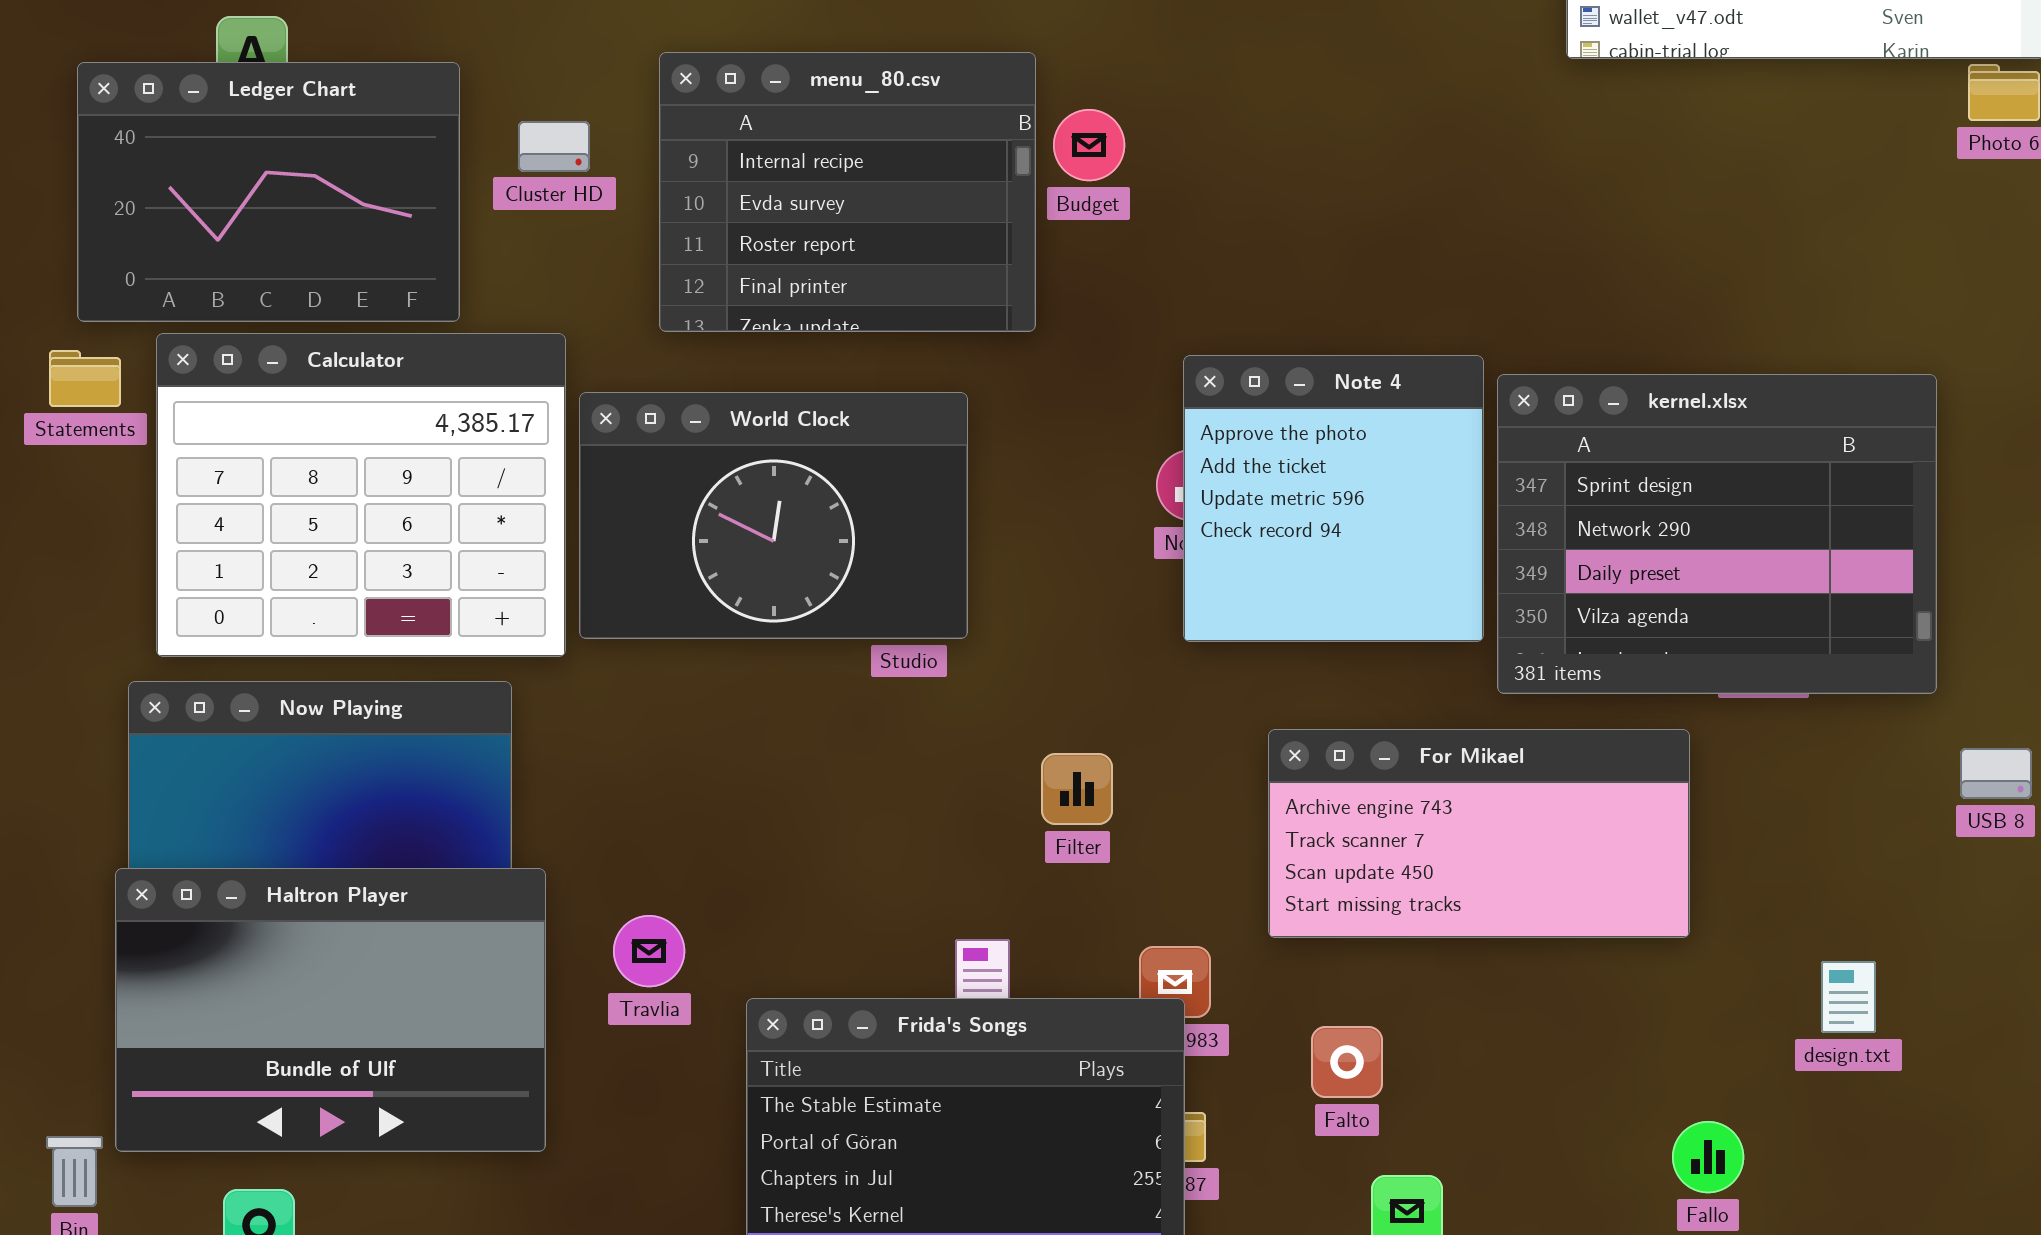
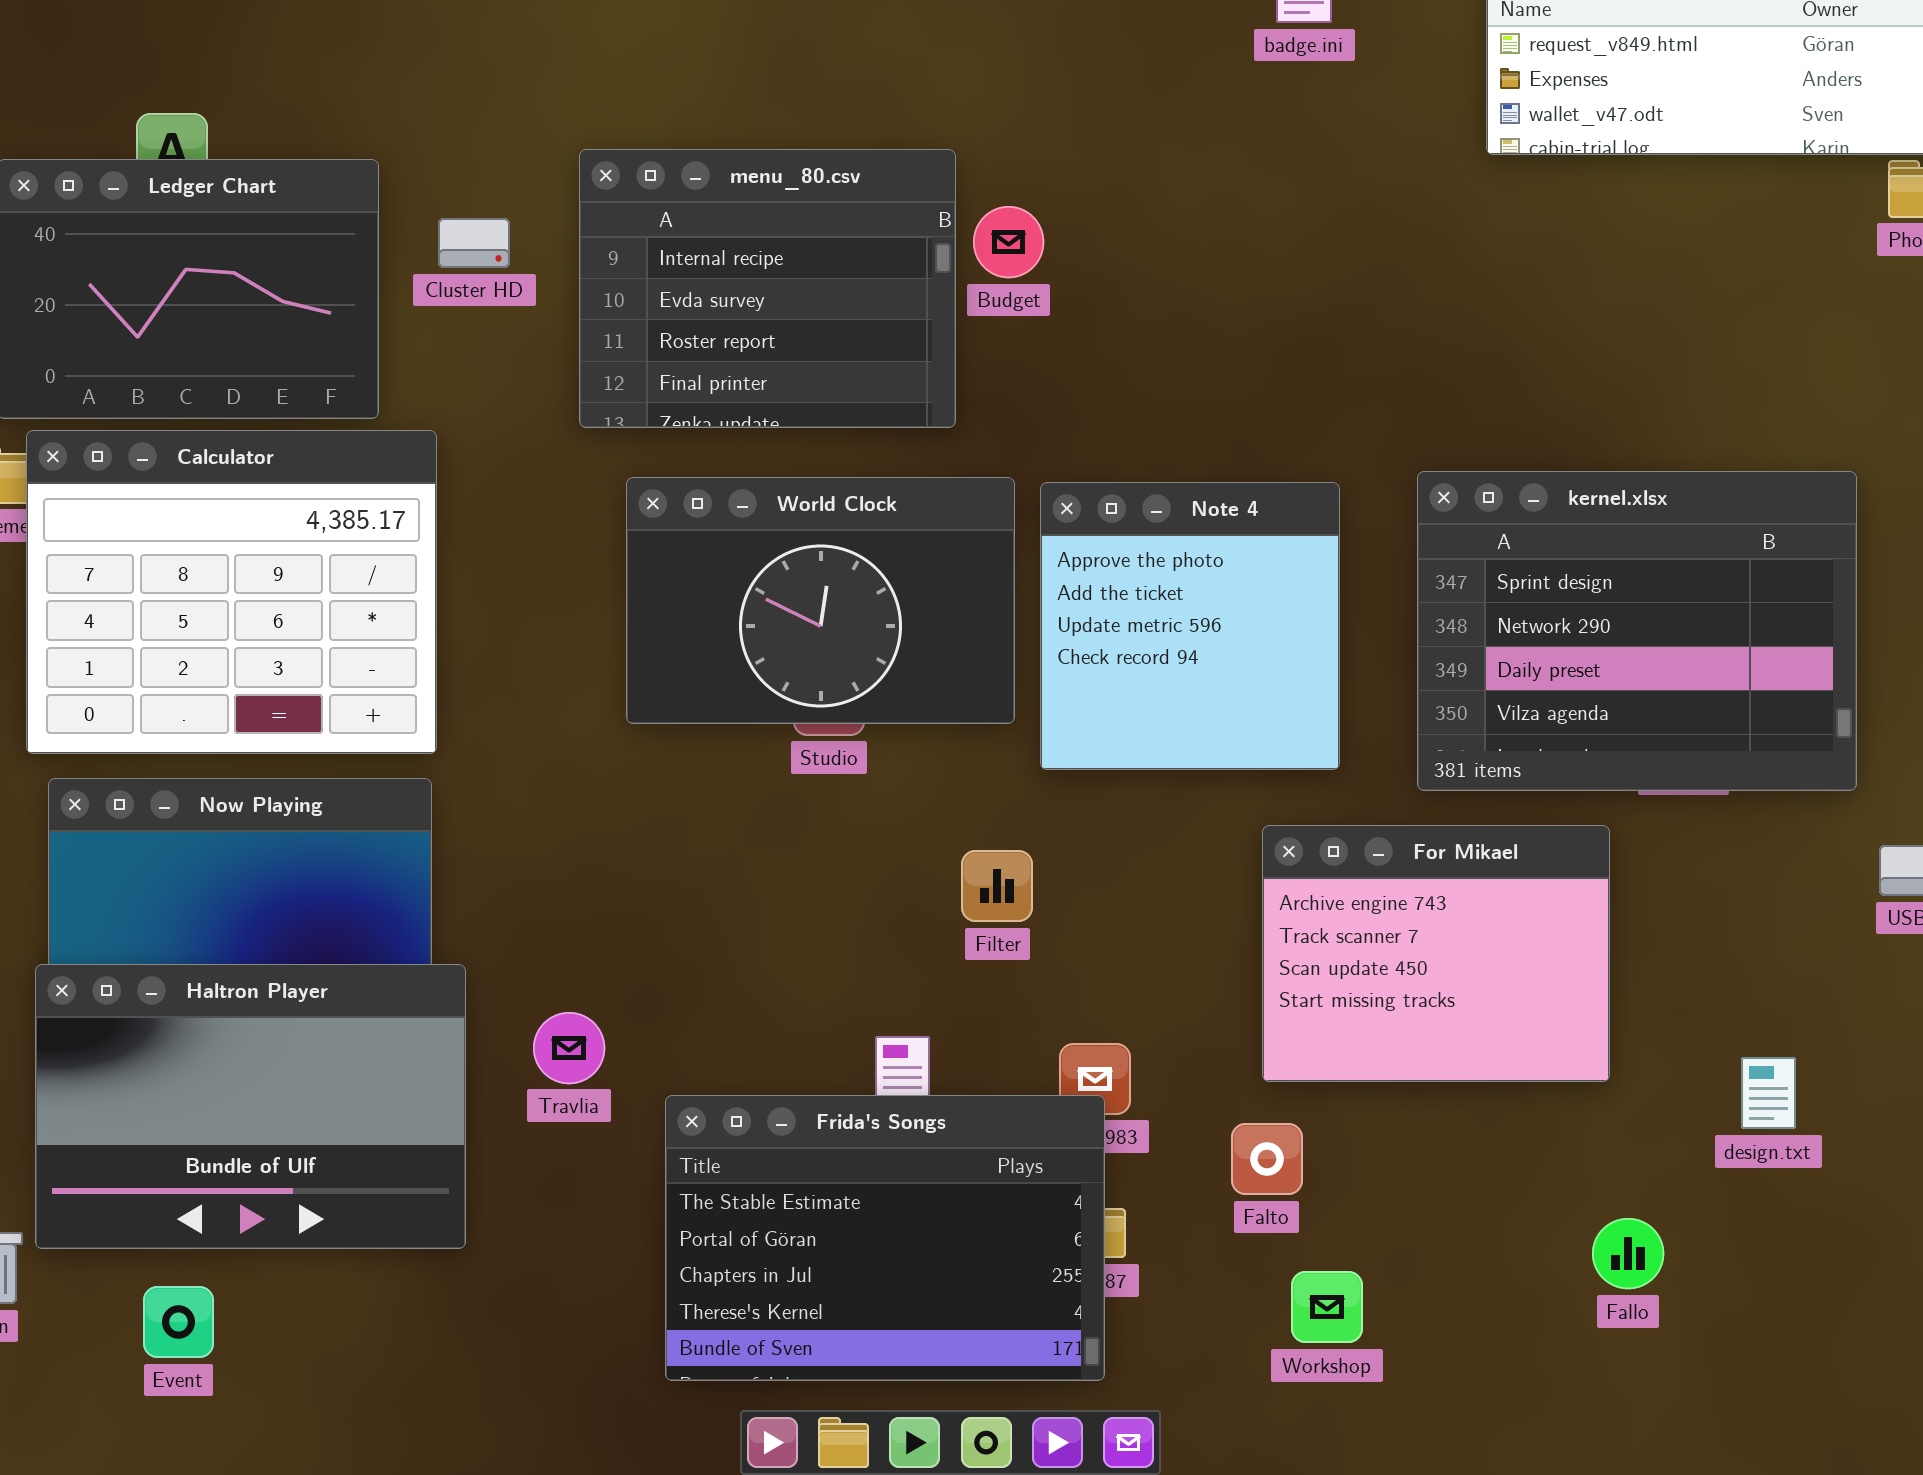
Calculator: [156,333,566,657] -> [26,430,437,754], moved
Note 4: [1183,355,1484,642] -> [1040,482,1340,770], moved
World Clock: [579,392,968,639] -> [626,477,1015,724], moved
For Mikael: [1268,729,1690,938] -> [1262,825,1610,1082], resized

